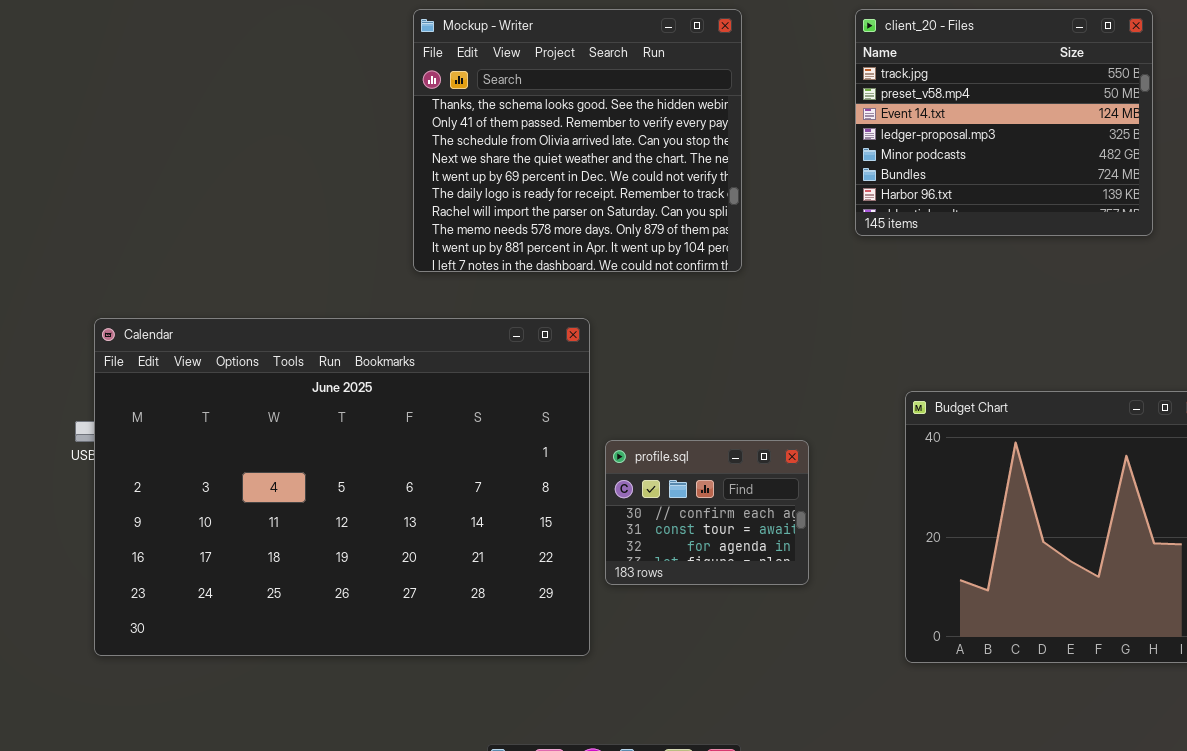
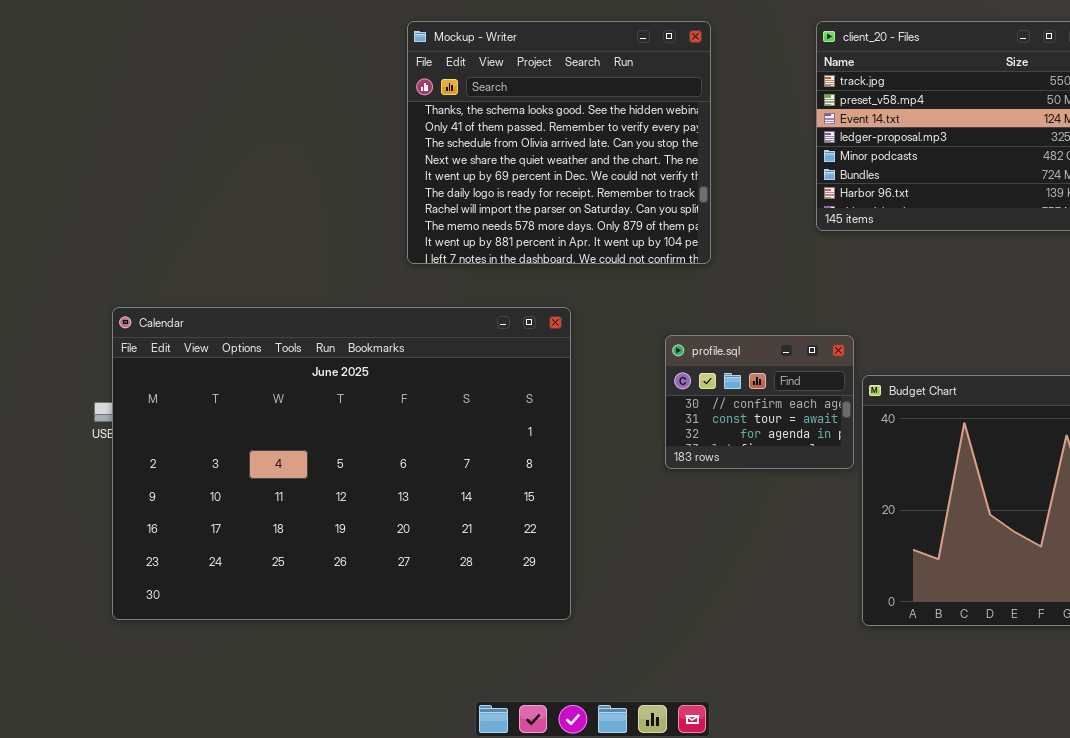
profile.sql: [605,440,809,585] -> [665,335,854,469], moved

